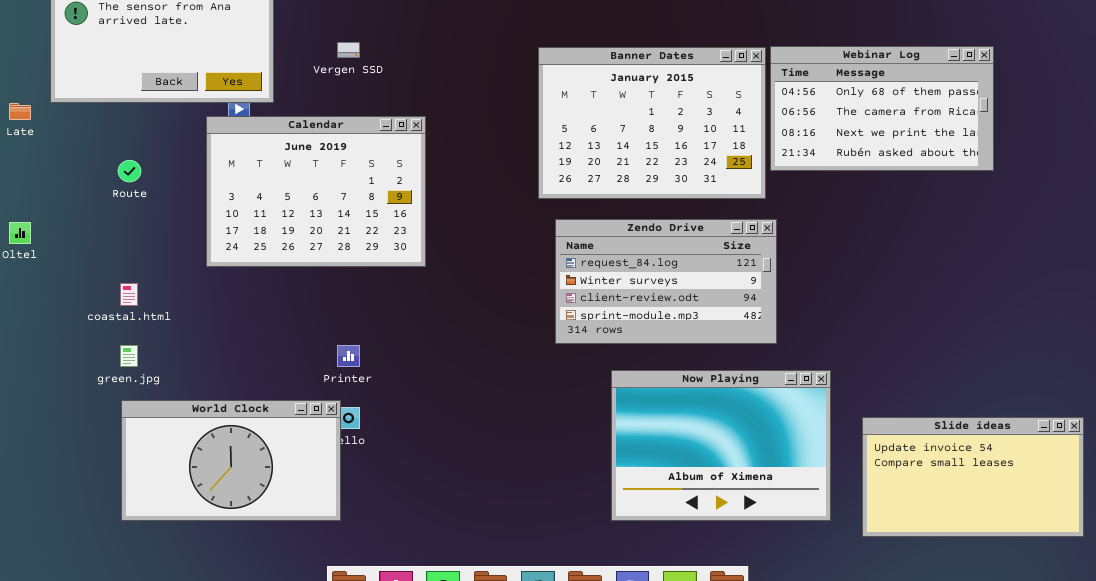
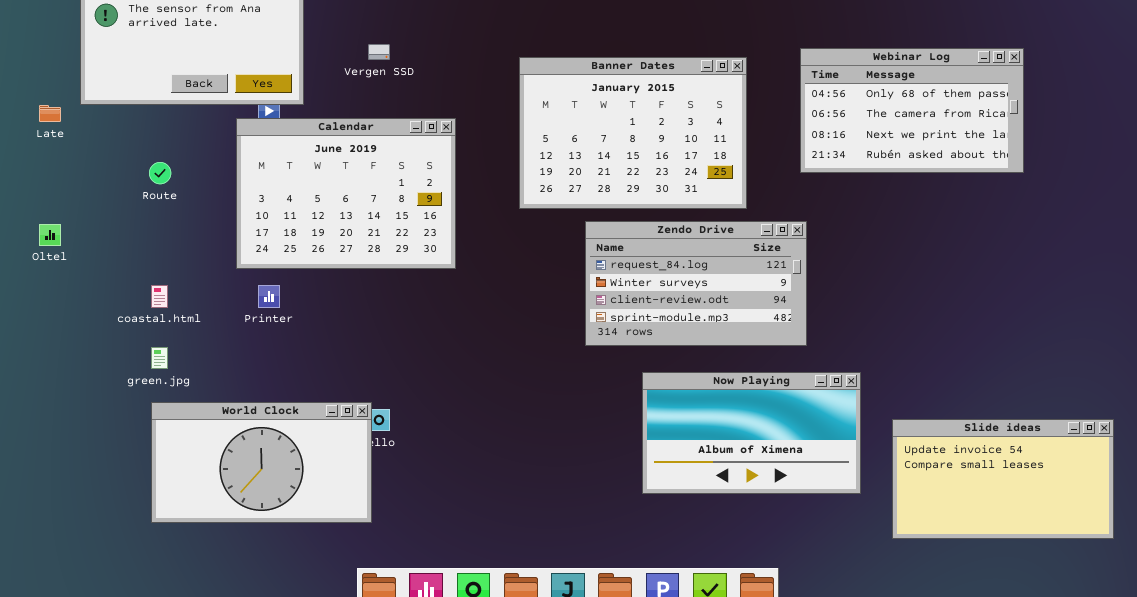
Banner Dates: [538,47,766,199] -> [519,57,747,209], moved
Printer: [337,345,360,367] -> [258,285,280,308], moved
Now Playing: [611,370,831,521] -> [642,372,861,494], resized

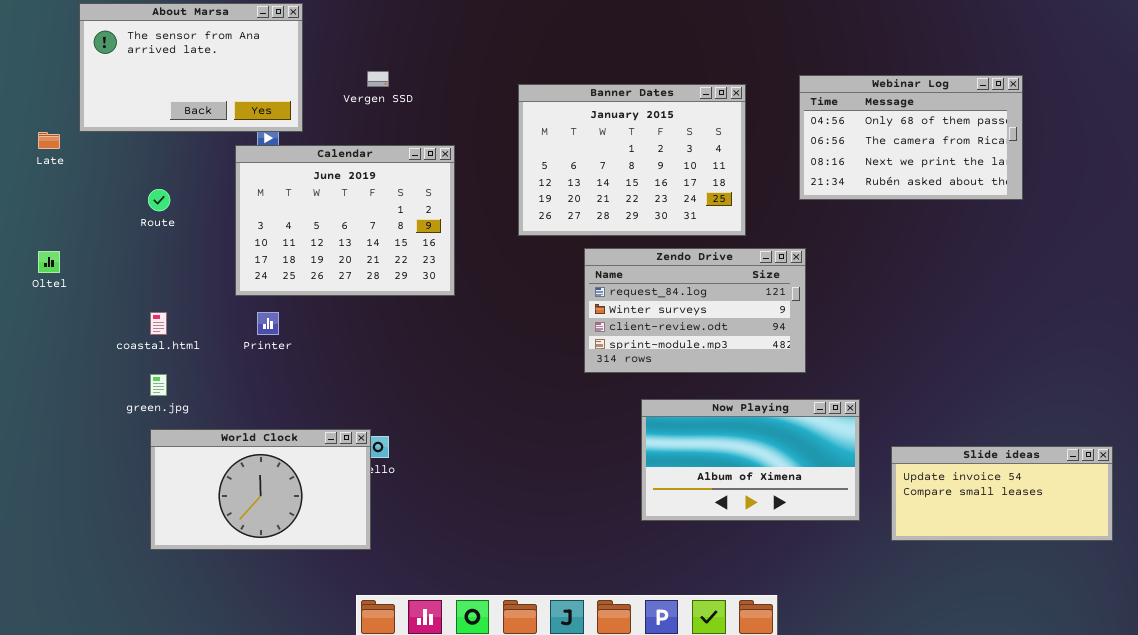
Slide ideas: [892,419,1114,539] -> [891,446,1113,541], resized

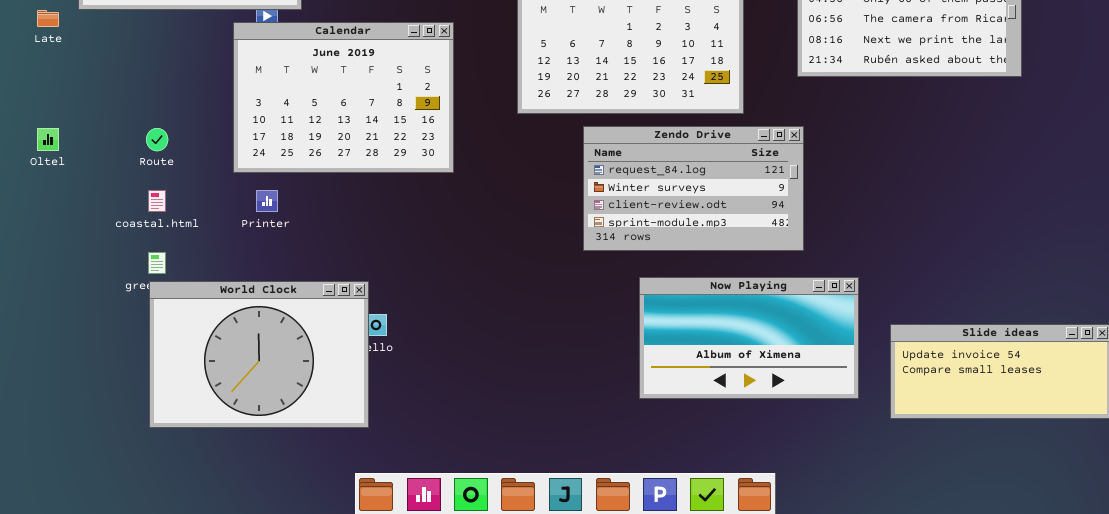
Route: [148,189,170,211] -> [146,128,168,151], moved
World Clock: [150,429,371,550] -> [149,281,369,428], resized

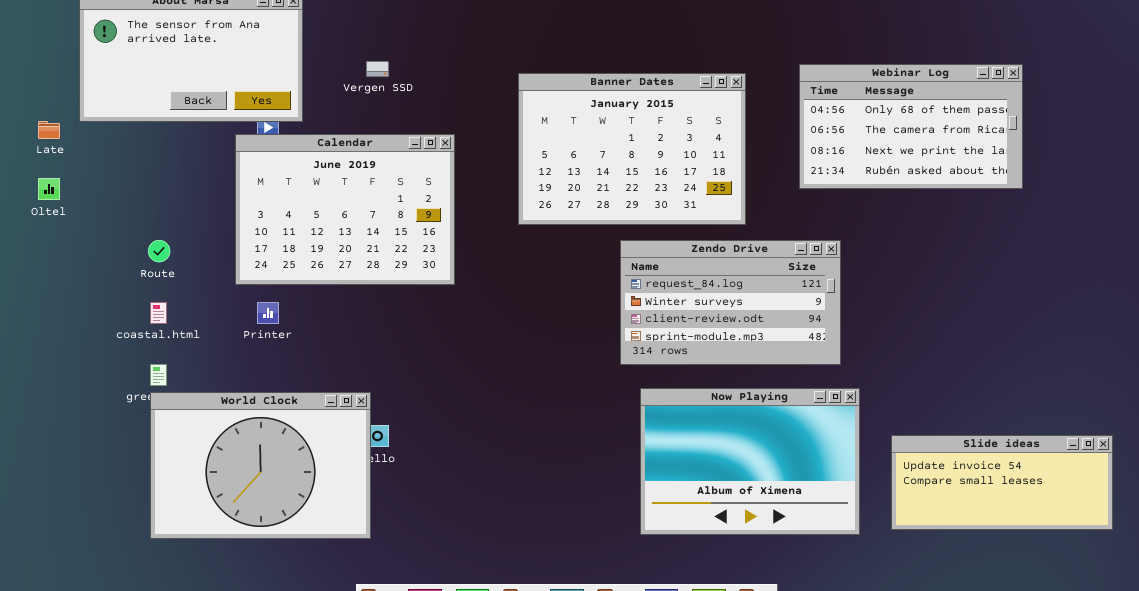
Zendo Drive: [583,126,804,251] -> [620,240,841,365], moved
Oltel: [37,128,59,151] -> [38,178,60,200], moved
Now Playing: [639,277,859,399] -> [640,388,860,535], resized

